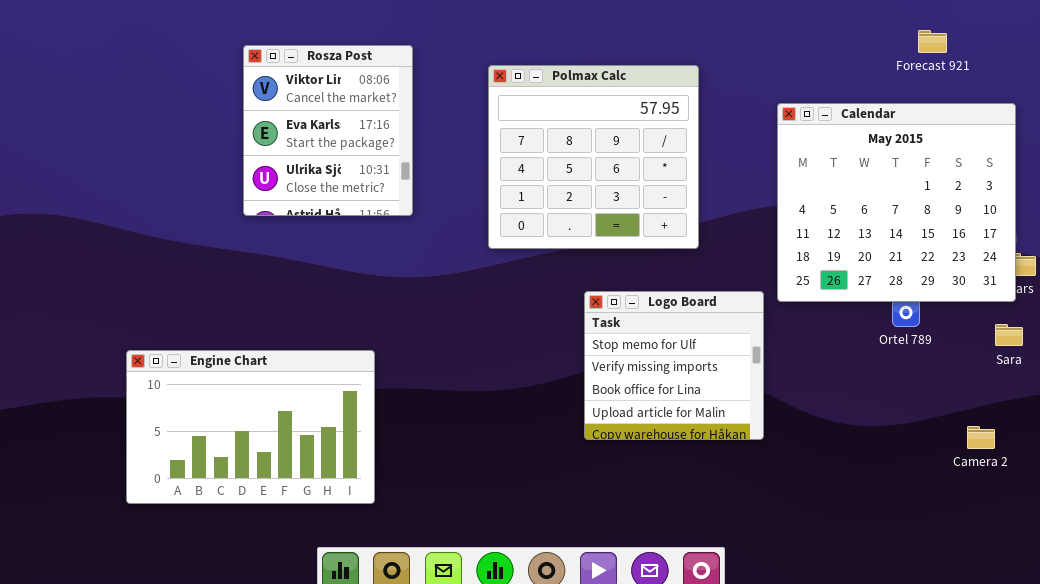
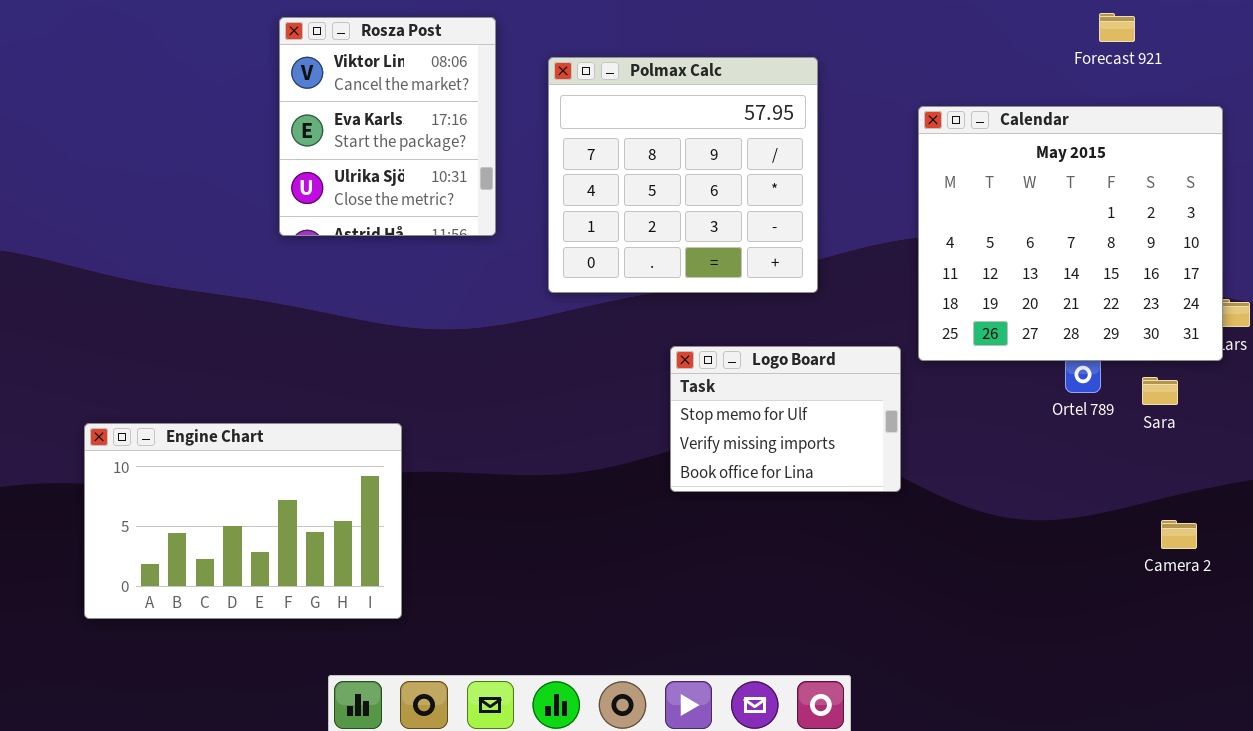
Rosza Post: [243,45,413,216] -> [279,17,496,236], moved
Logo Board: [584,291,764,440] -> [670,346,901,492], resized
Sara: [995,324,1023,346] -> [1142,377,1178,405], moved

